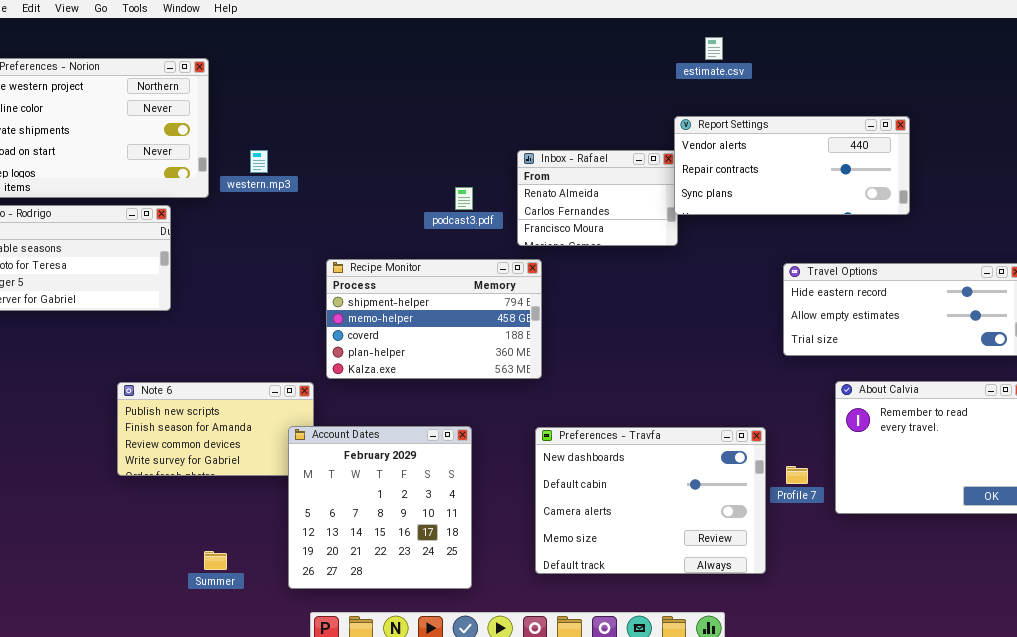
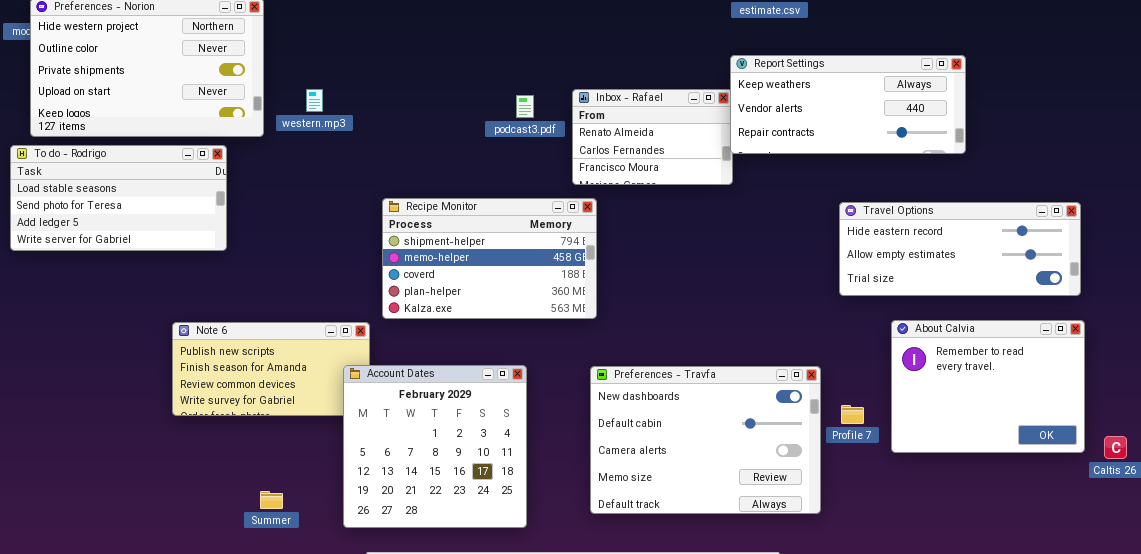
Report Settings: [674,116,910,215] -> [730,55,966,154], scrolled up 1 row
podcast3.pdf: [455,187,473,210] -> [516,95,534,118], moved

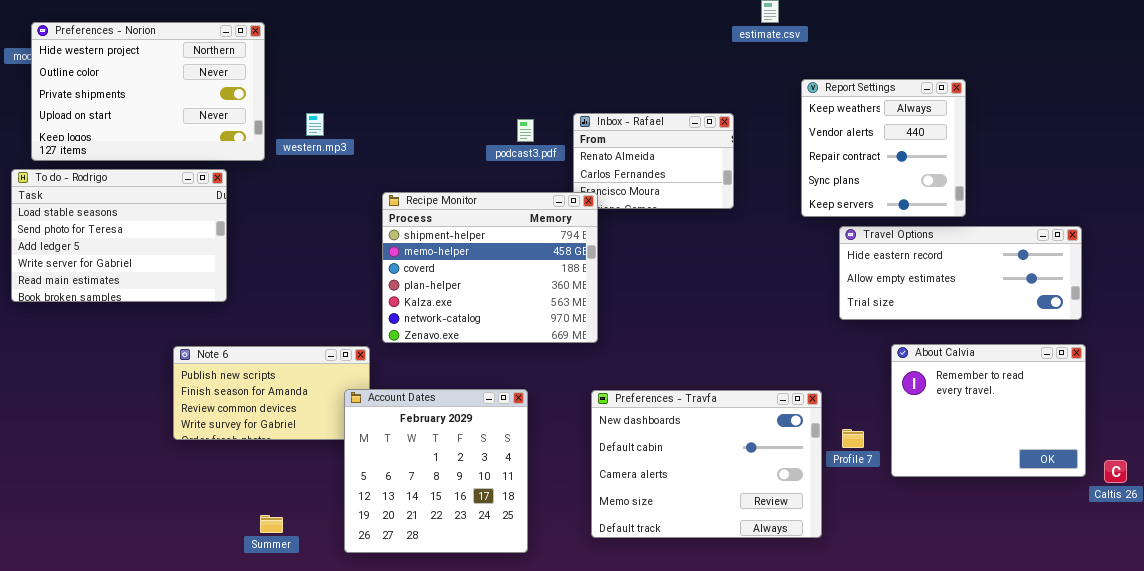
Report Settings: [730,55,966,154] -> [801,79,966,217], resized
To do - Rodrigo: [10,145,227,251] -> [11,169,227,302], resized
Recipe Monitor: [382,198,597,319] -> [382,192,598,343], resized

